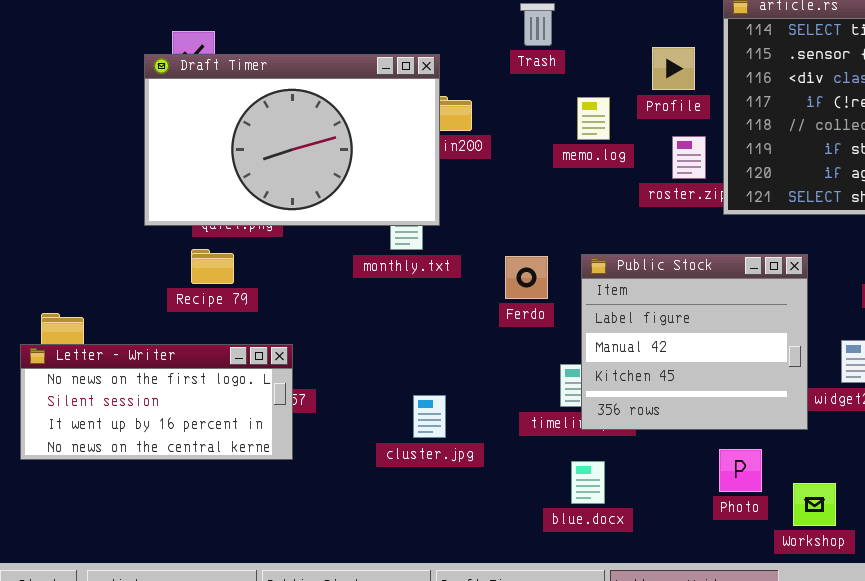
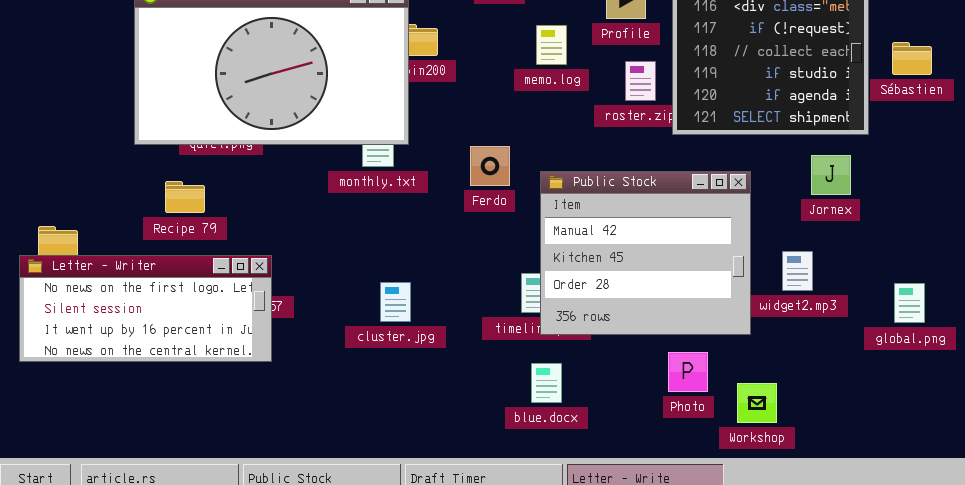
Recipe 79: [191,249,234,284] -> [165,181,205,213], moved
Public Stock: [581,254,808,430] -> [540,171,751,335], scrolled down 1 row
Ferdo: [505,256,548,299] -> [470,146,510,186], moved
cluster.jpg: [413,395,446,438] -> [380,282,411,322], moved

